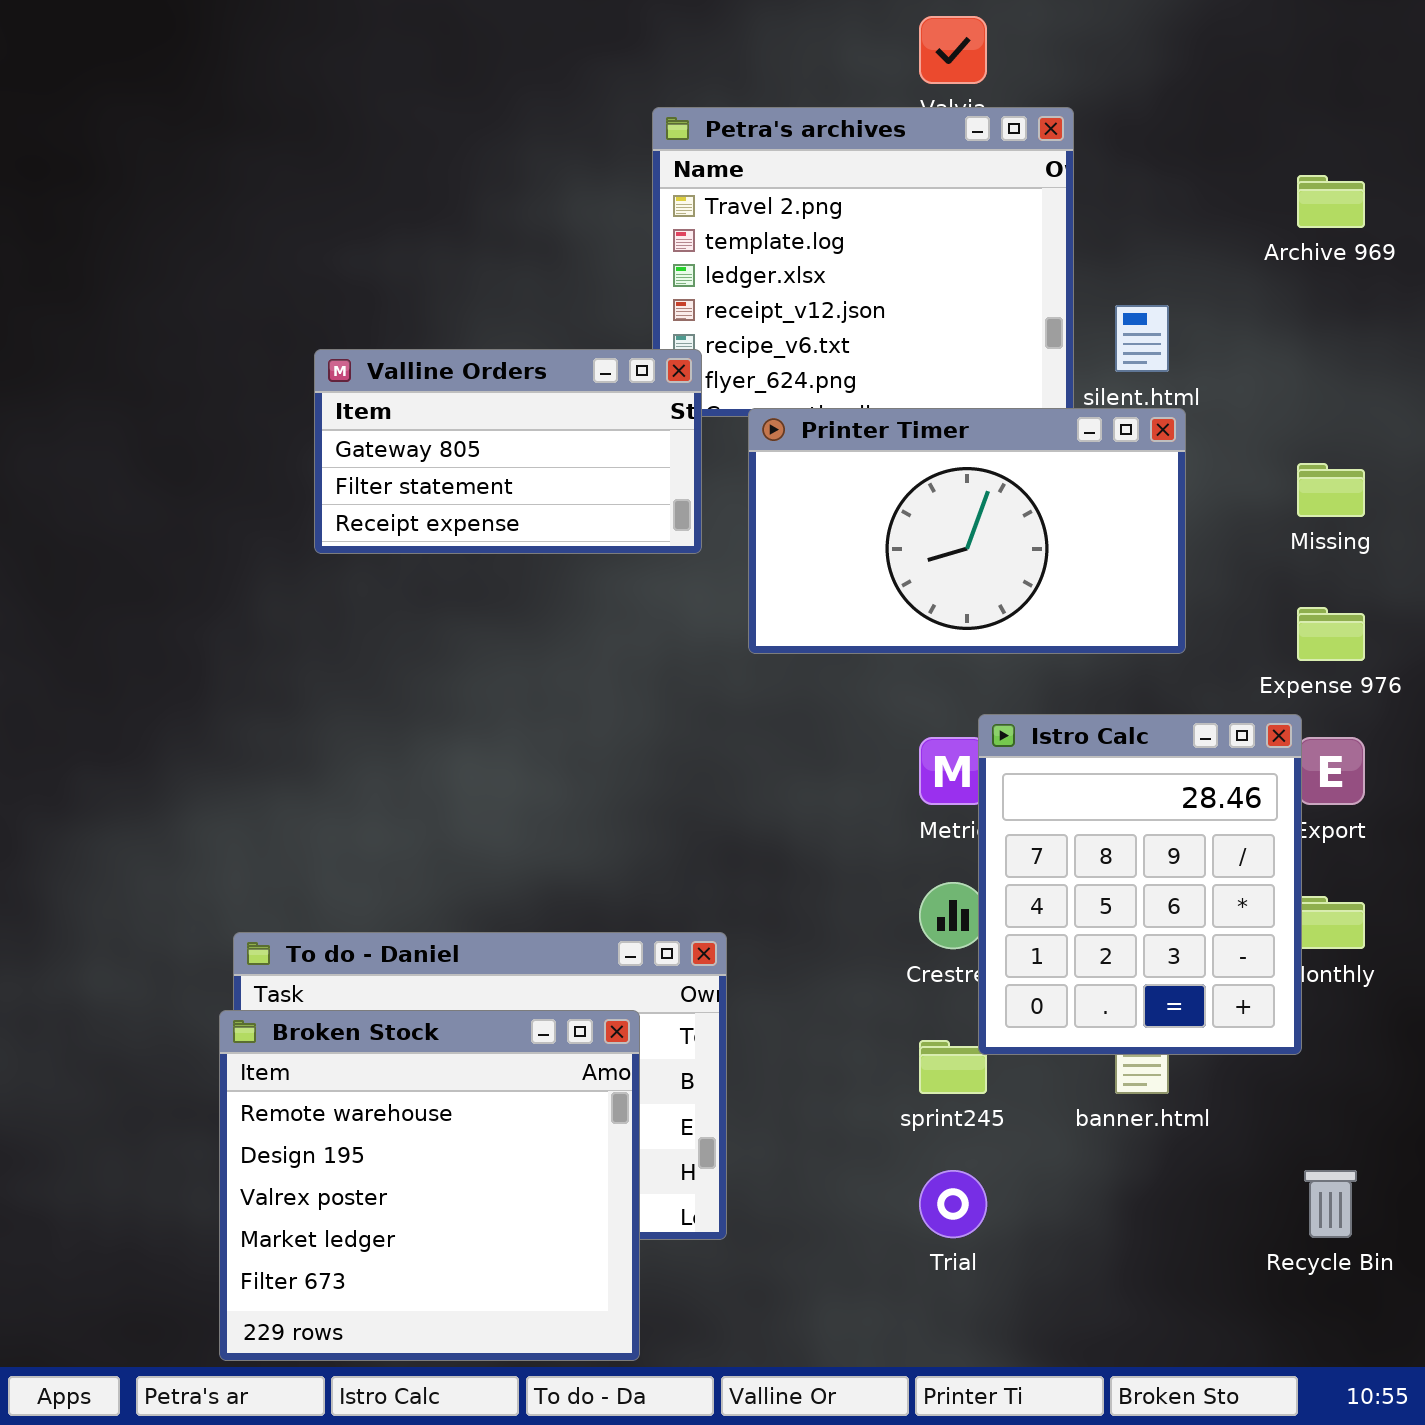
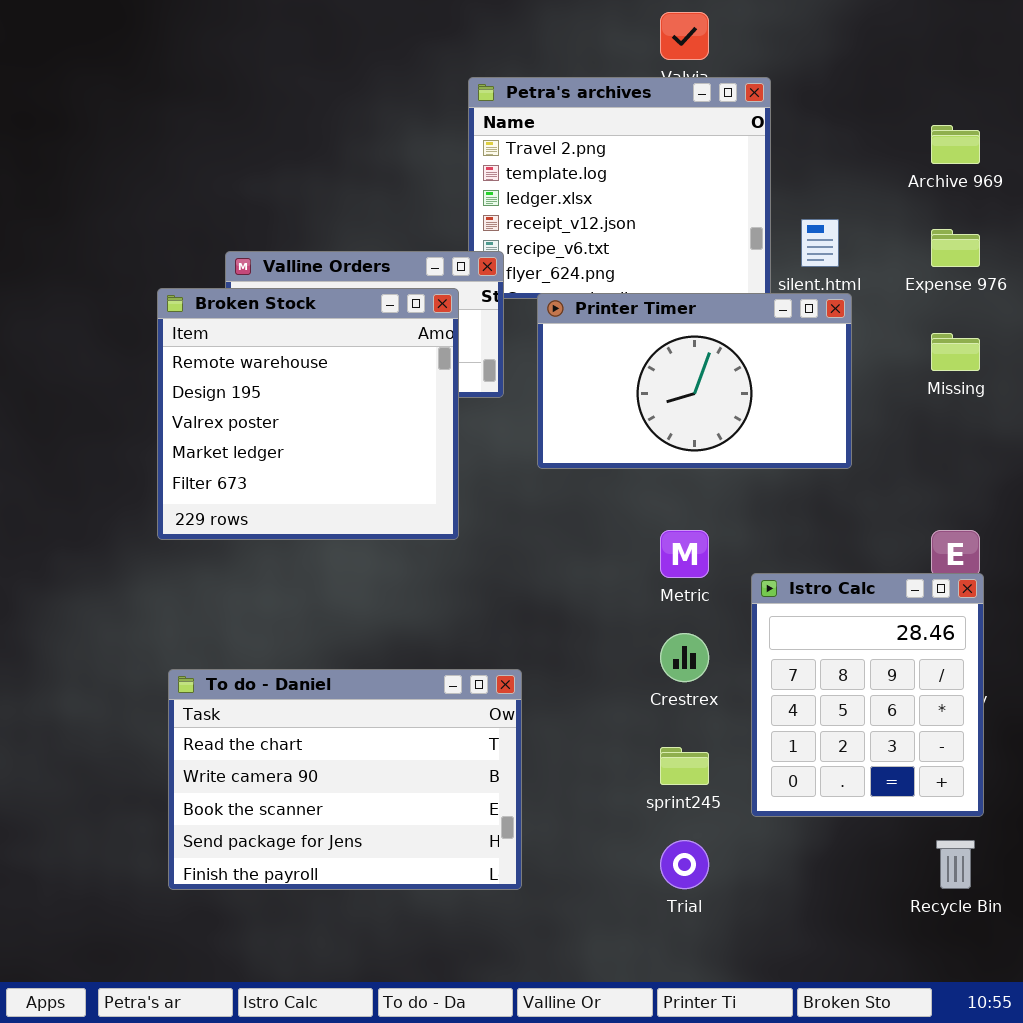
Expense 976: [1297,607,1365,661] -> [931,229,980,267], moved
Istro Calc: [978,714,1302,1055] -> [751,573,984,817], moved
Broken Stock: [219,1010,640,1361] -> [157,288,459,540], moved

